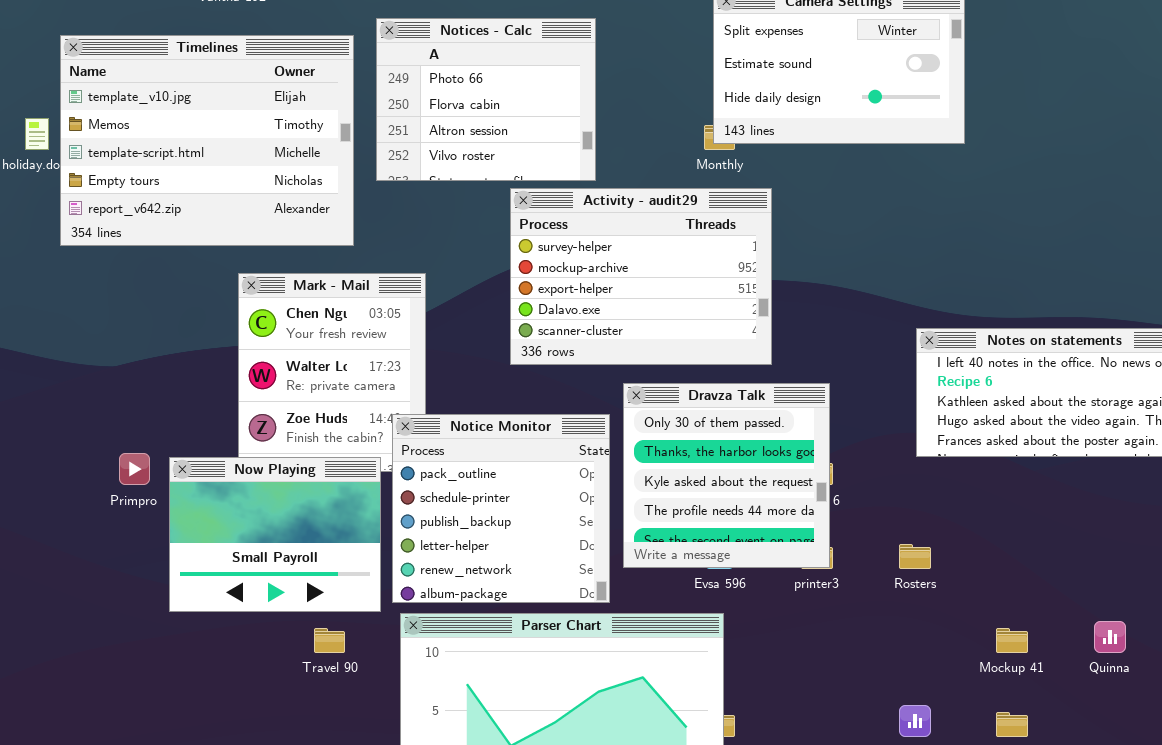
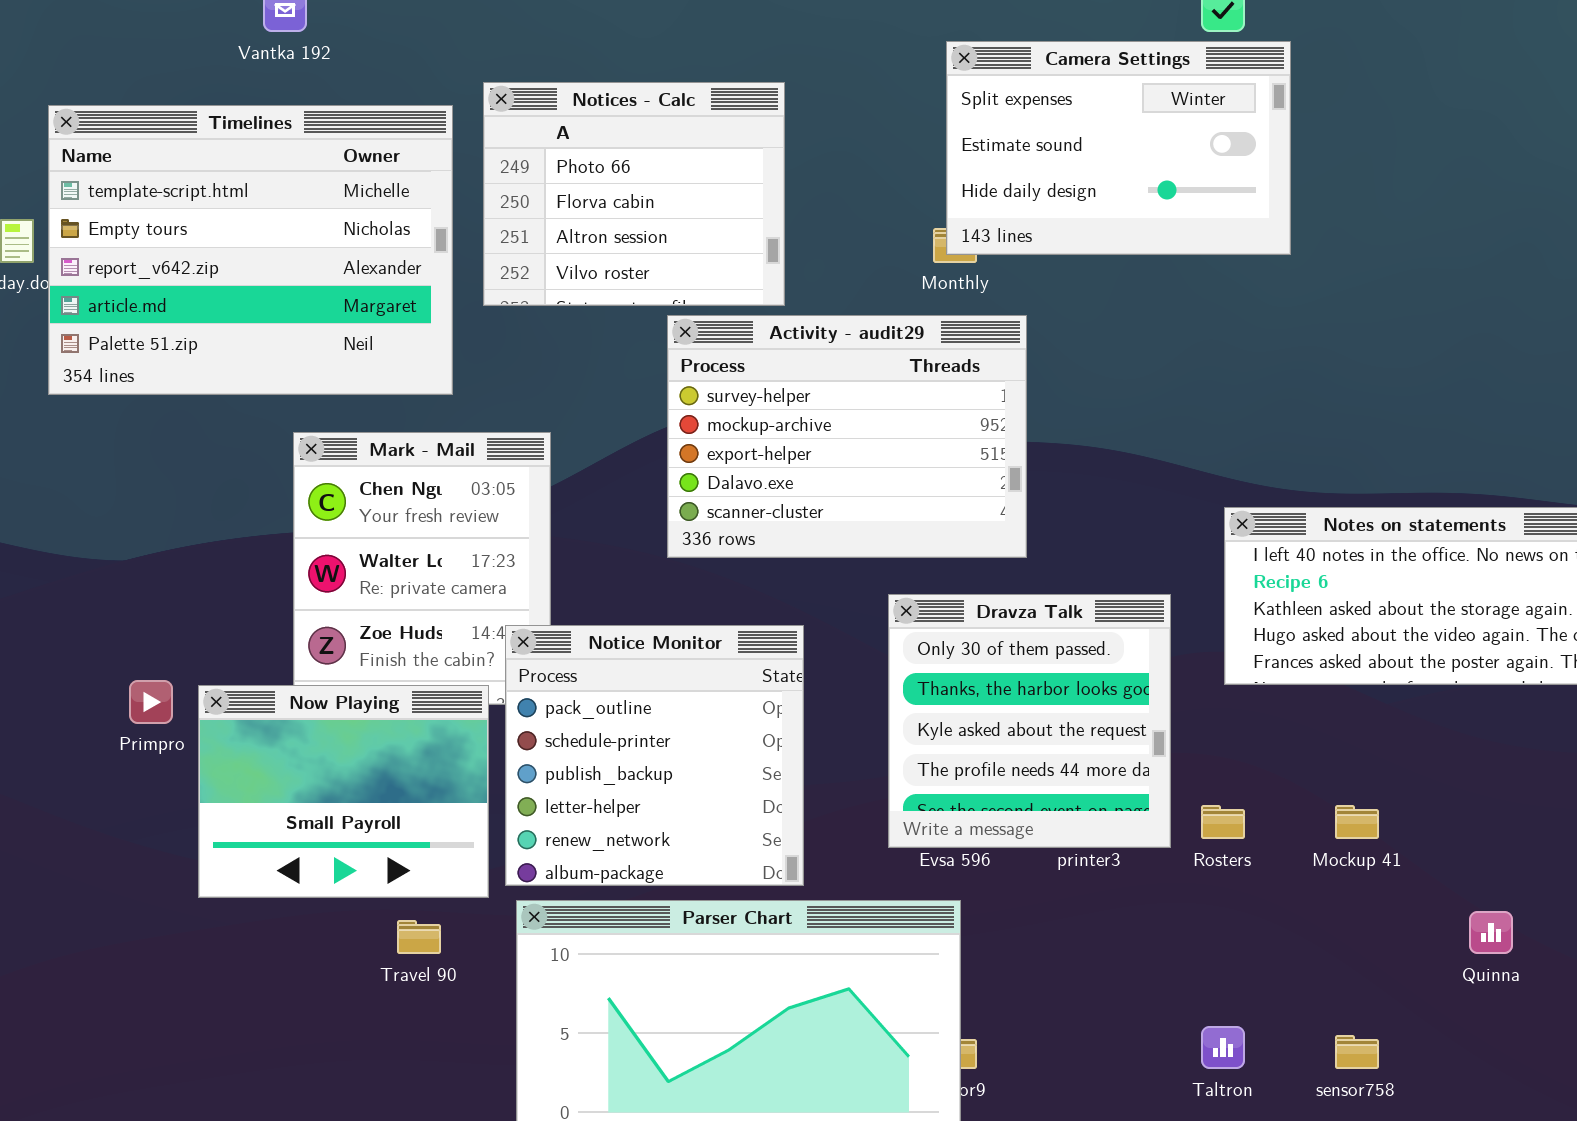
Timelines: [60,35,354,246] -> [48,105,453,395], scrolled down 2 rows
Dravza Talk: [623,383,830,568] -> [888,594,1171,848], moved
Mockup 41: [996,628,1028,653] -> [1335,805,1379,839], moved

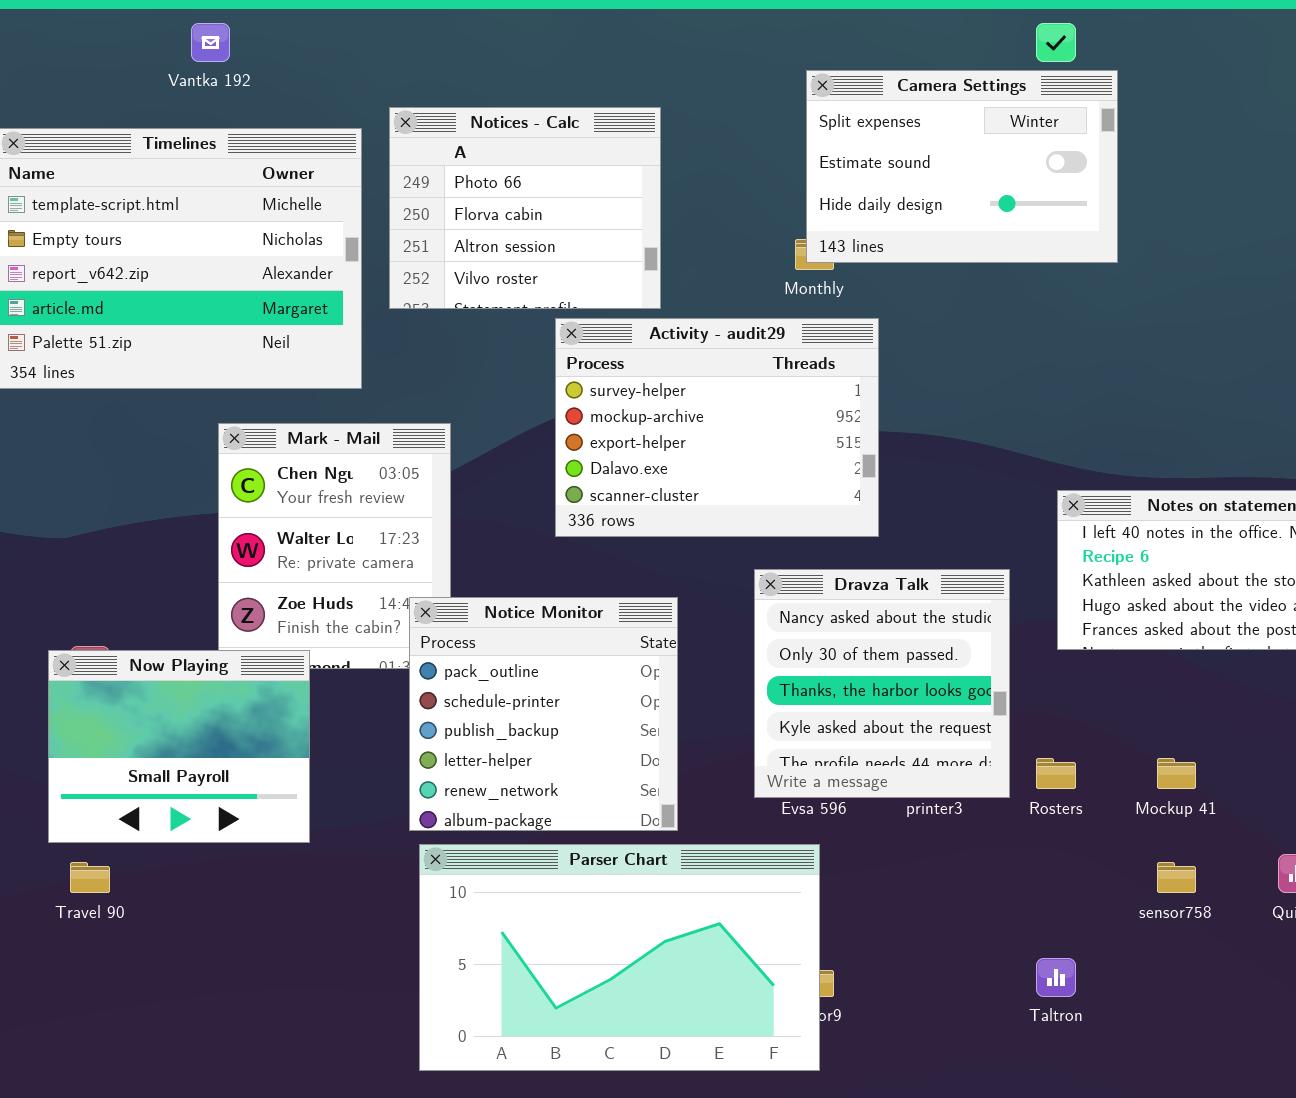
Dravza Talk: [888,594,1171,848] -> [754,569,1010,798], scrolled up 1 row
Now Playing: [198,685,489,898] -> [48,650,310,843], moved
Travel 90: [397,920,441,954] -> [70,862,110,893], moved
sensor758: [1335,1035,1379,1069] -> [1157,862,1196,893], moved

